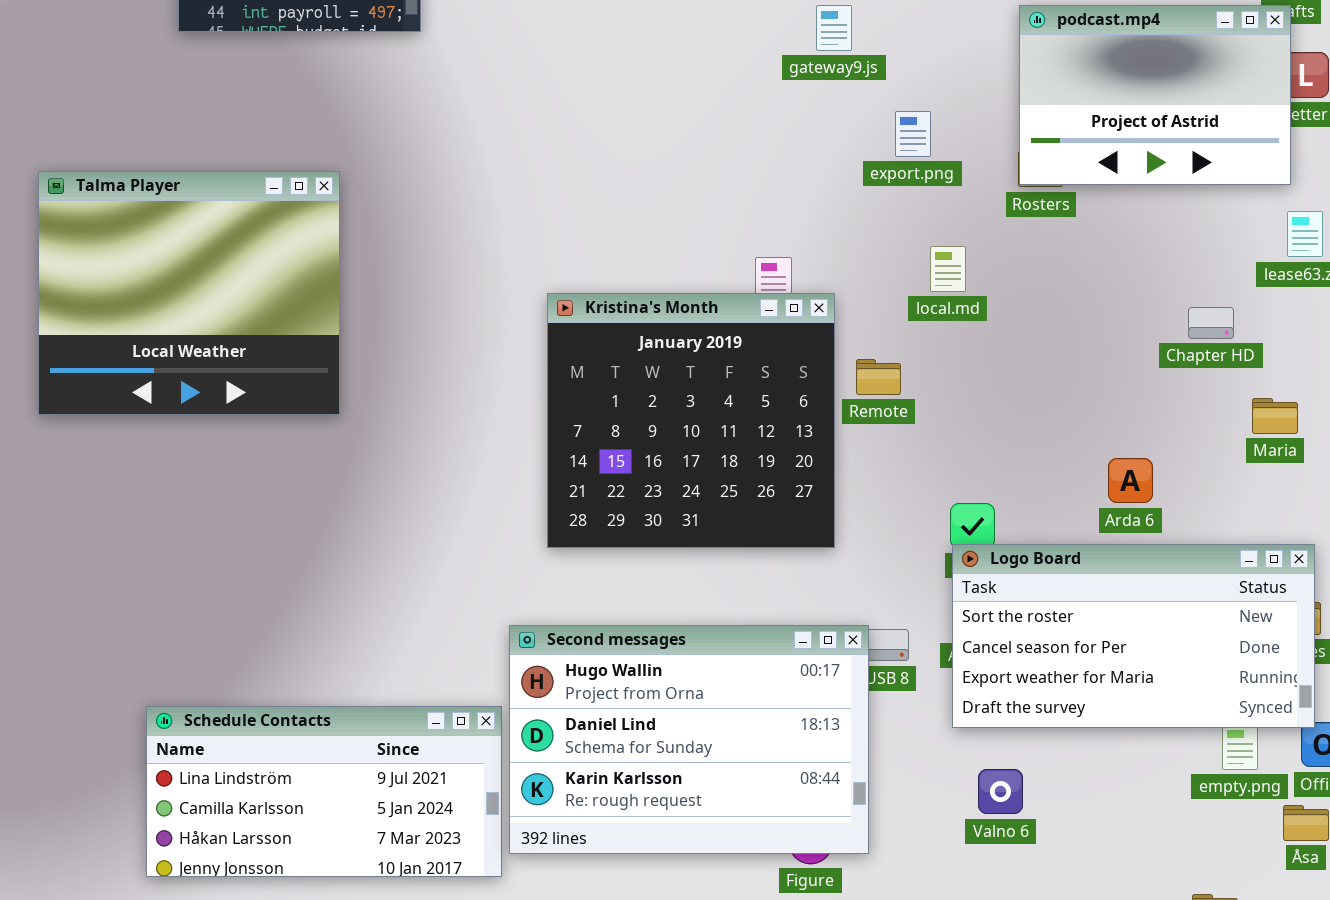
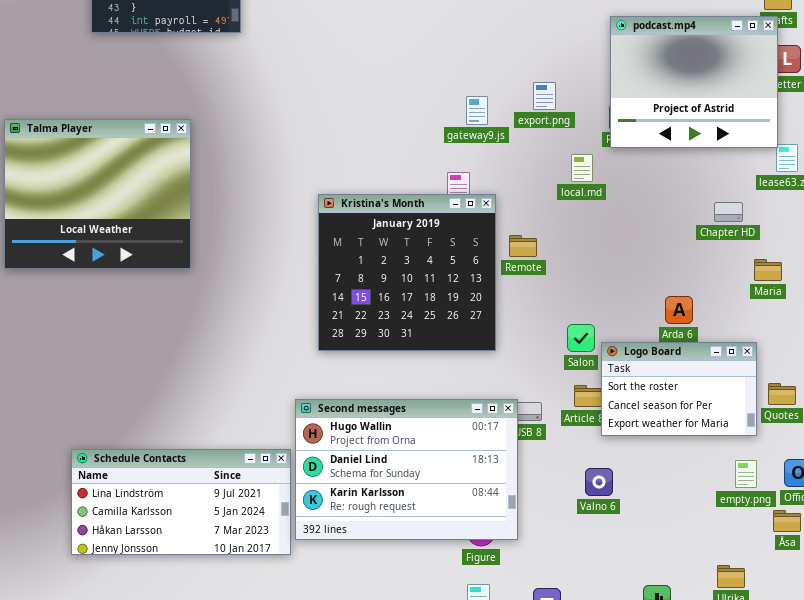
gateway9.js: [816,5,852,51] -> [466,96,488,125], moved
podcast.mp4: [1019,5,1291,185] -> [610,16,778,148], resized
local.md: [930,246,966,292] -> [571,154,593,182], moved
Logo Board: [952,544,1315,728] -> [601,342,757,436], moved, resized
Valno 6: [978,769,1023,814] -> [585,468,613,496], moved

